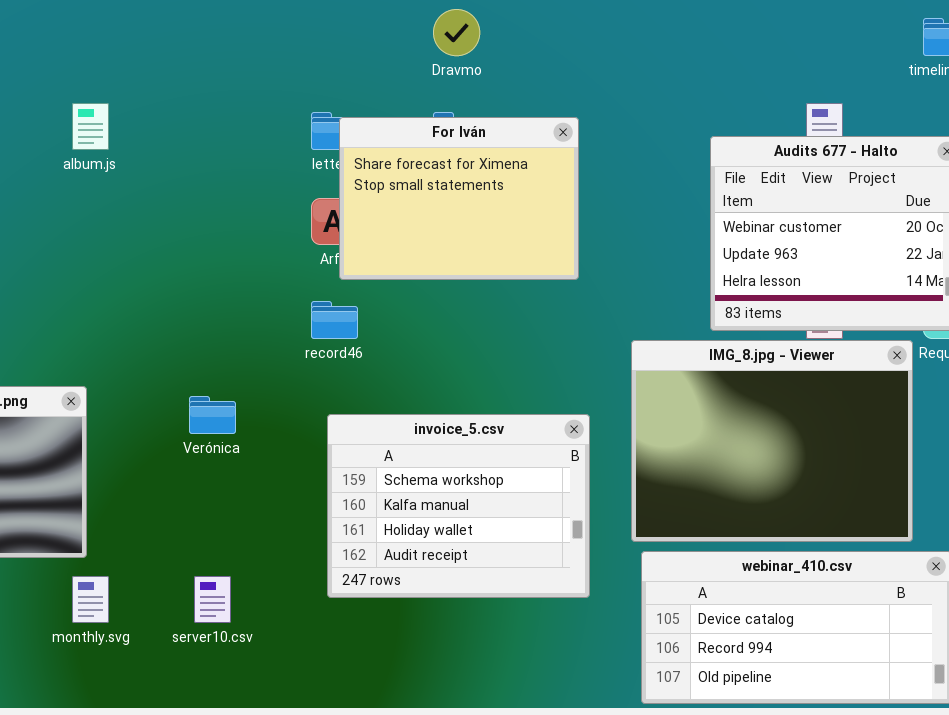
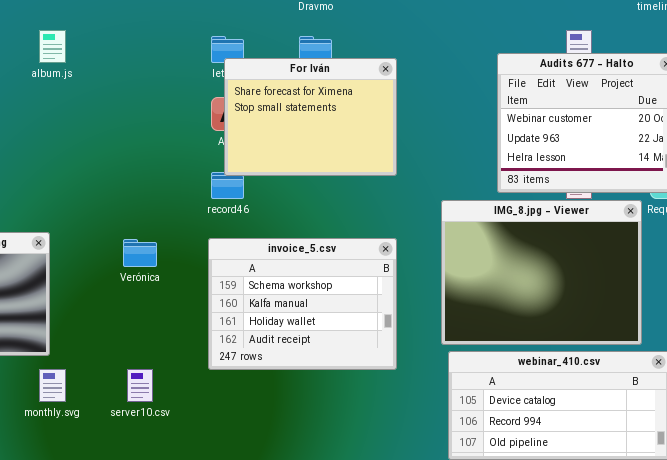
For Iván: [339,117,579,280] -> [224,58,397,176], moved
invoice_5.csv: [327,414,590,598] -> [208,238,397,370], moved

